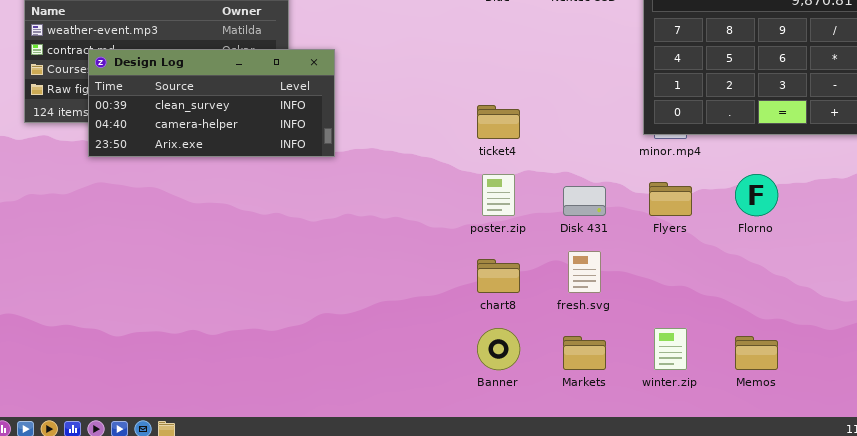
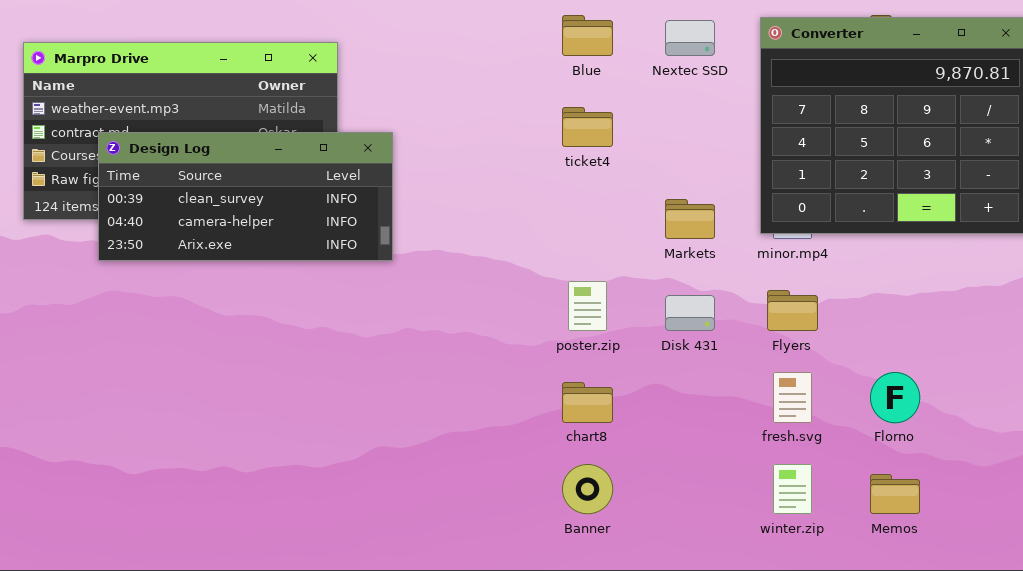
ticket4: [477,105,520,139] -> [562,107,613,147], moved
Florno: [735,174,778,216] -> [870,372,920,423], moved
fresh.svg: [568,251,601,293] -> [773,372,812,423], moved
Markets: [563,336,606,370] -> [665,199,715,239], moved

